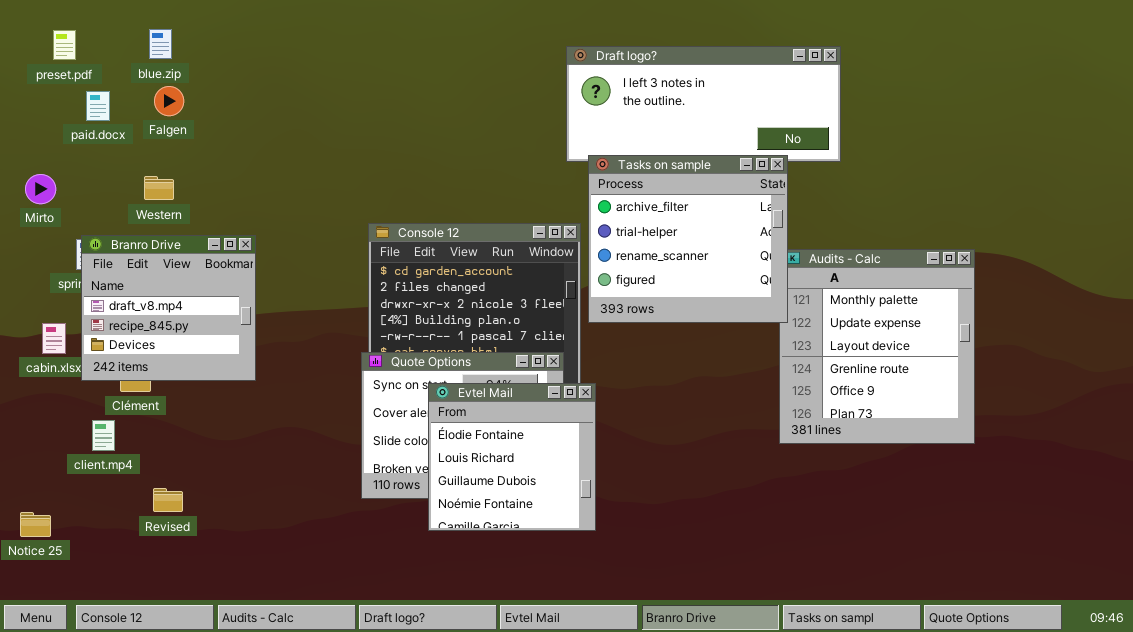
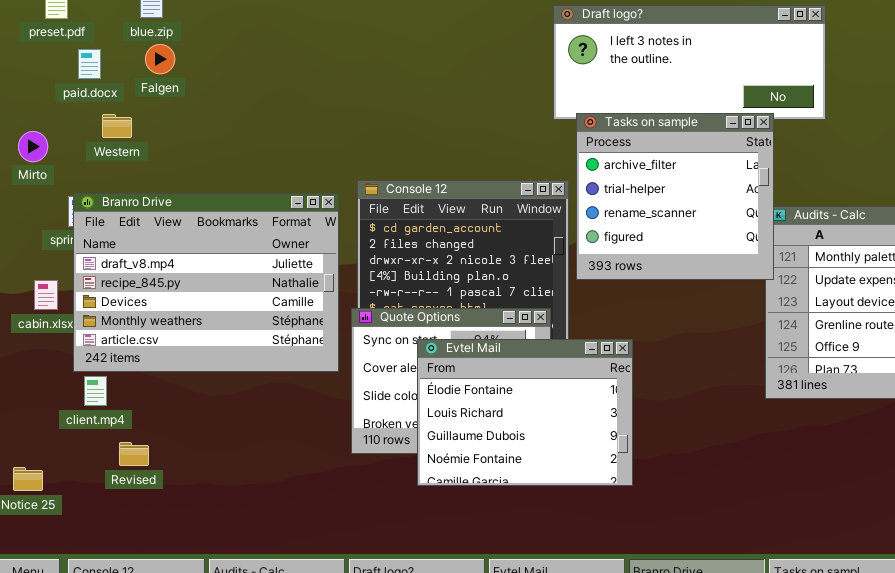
Western: [144,176,174,200] -> [102,114,132,138], moved
Branro Drive: [81,235,256,381] -> [73,193,339,372], resized
Evtel Mail: [428,383,596,531] -> [417,339,633,486], resized
Revised: [153,488,183,512] -> [119,442,149,466], moved

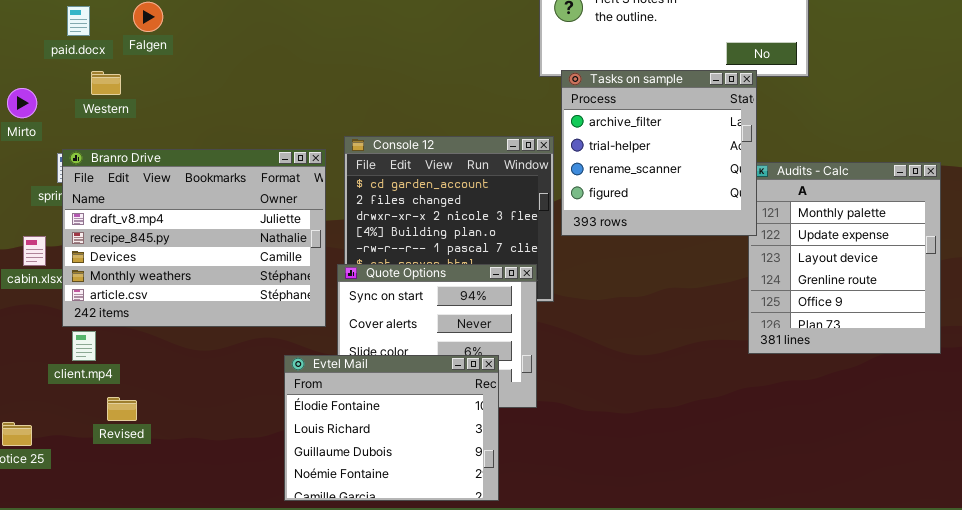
Evtel Mail: [417,339,633,486] -> [284,355,499,501], moved

